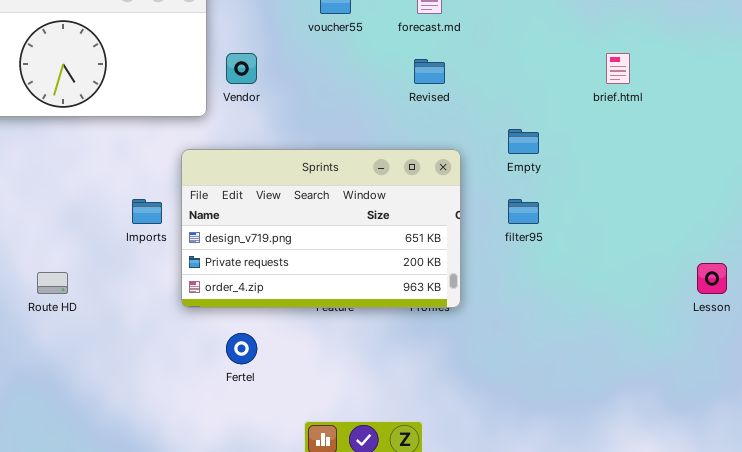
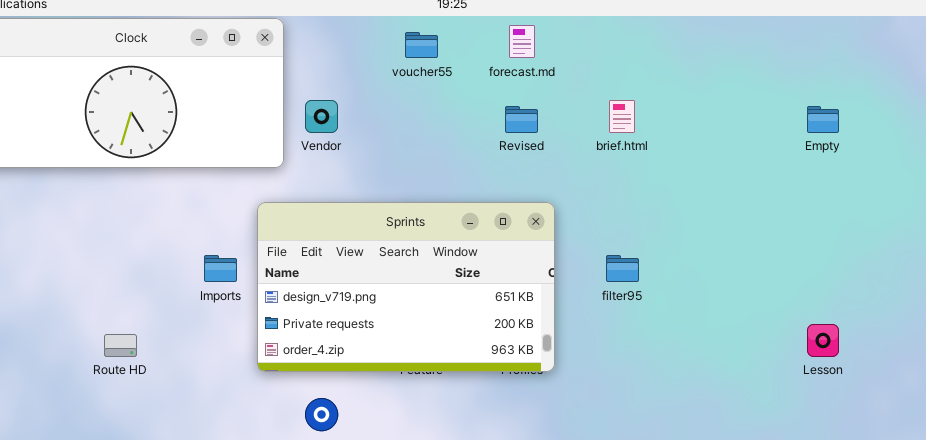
brief.html: [606,53,630,84] -> [609,100,635,133], moved
Empty: [508,129,539,154] -> [807,106,839,133], moved

